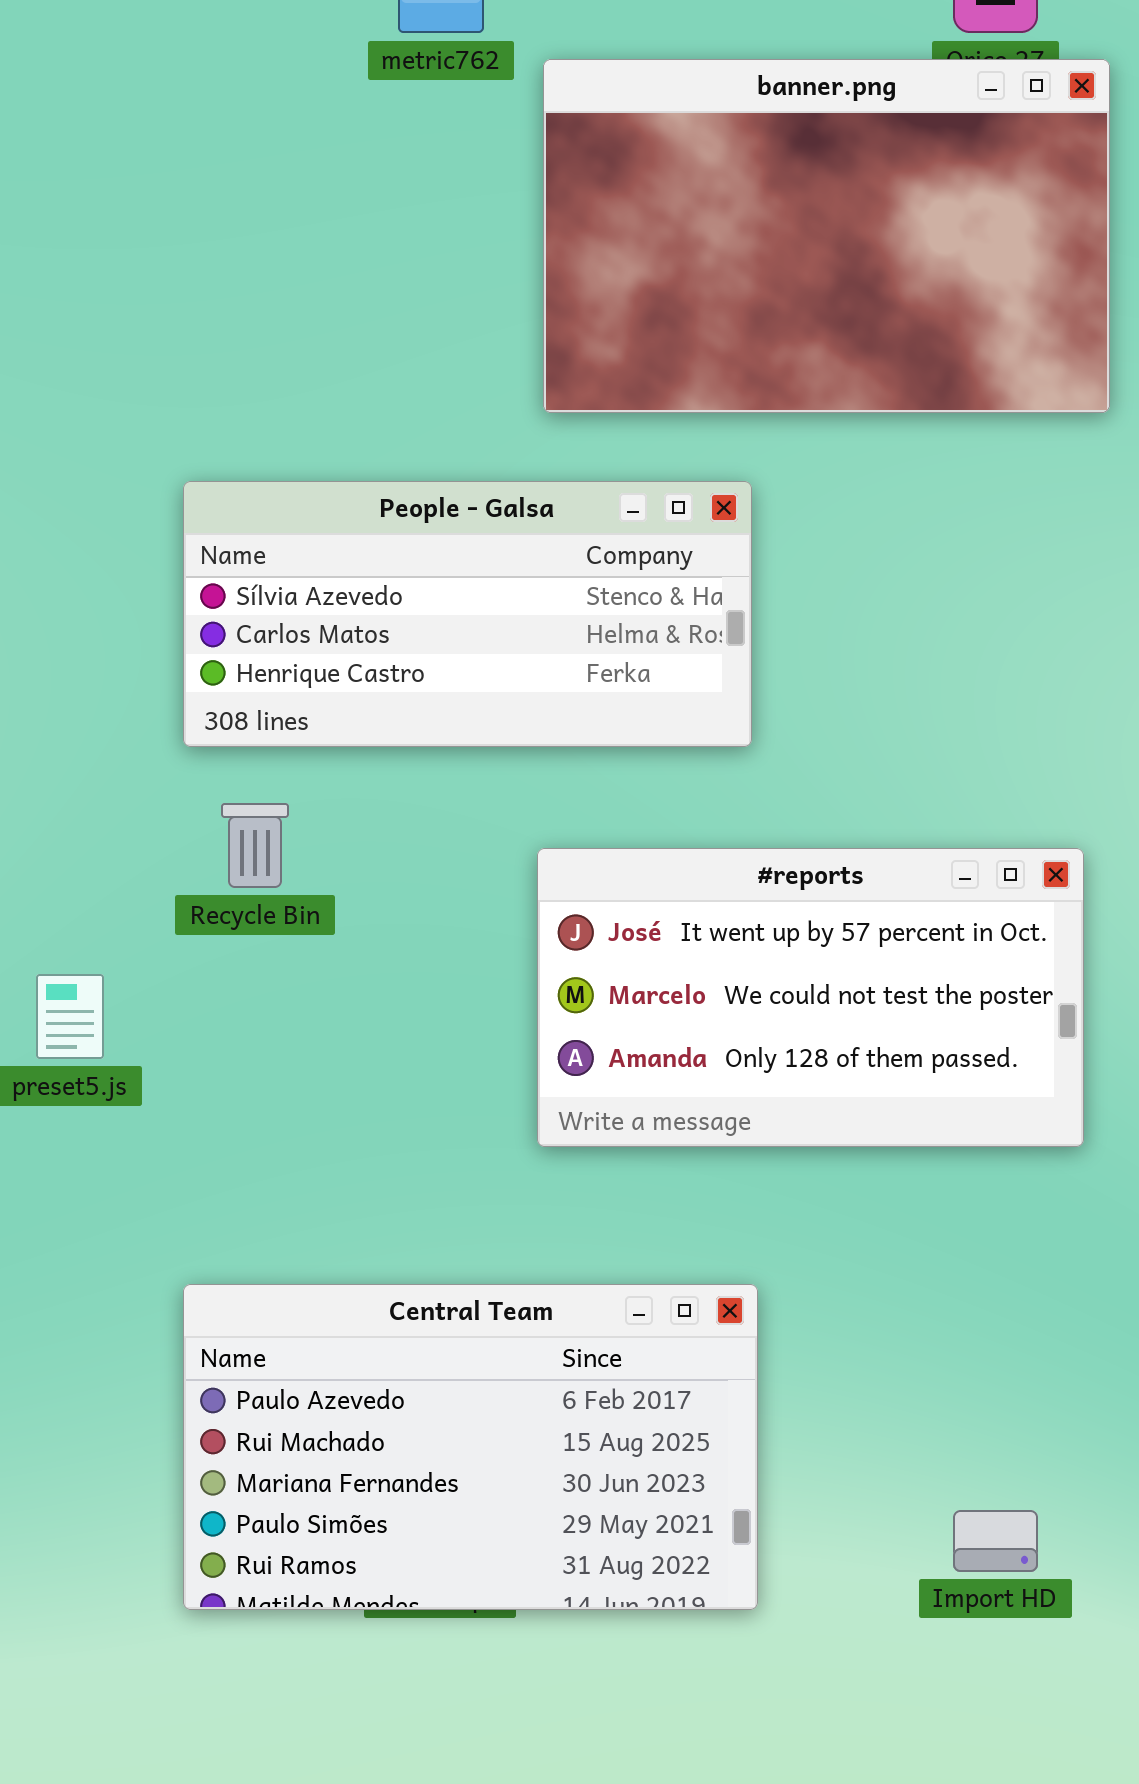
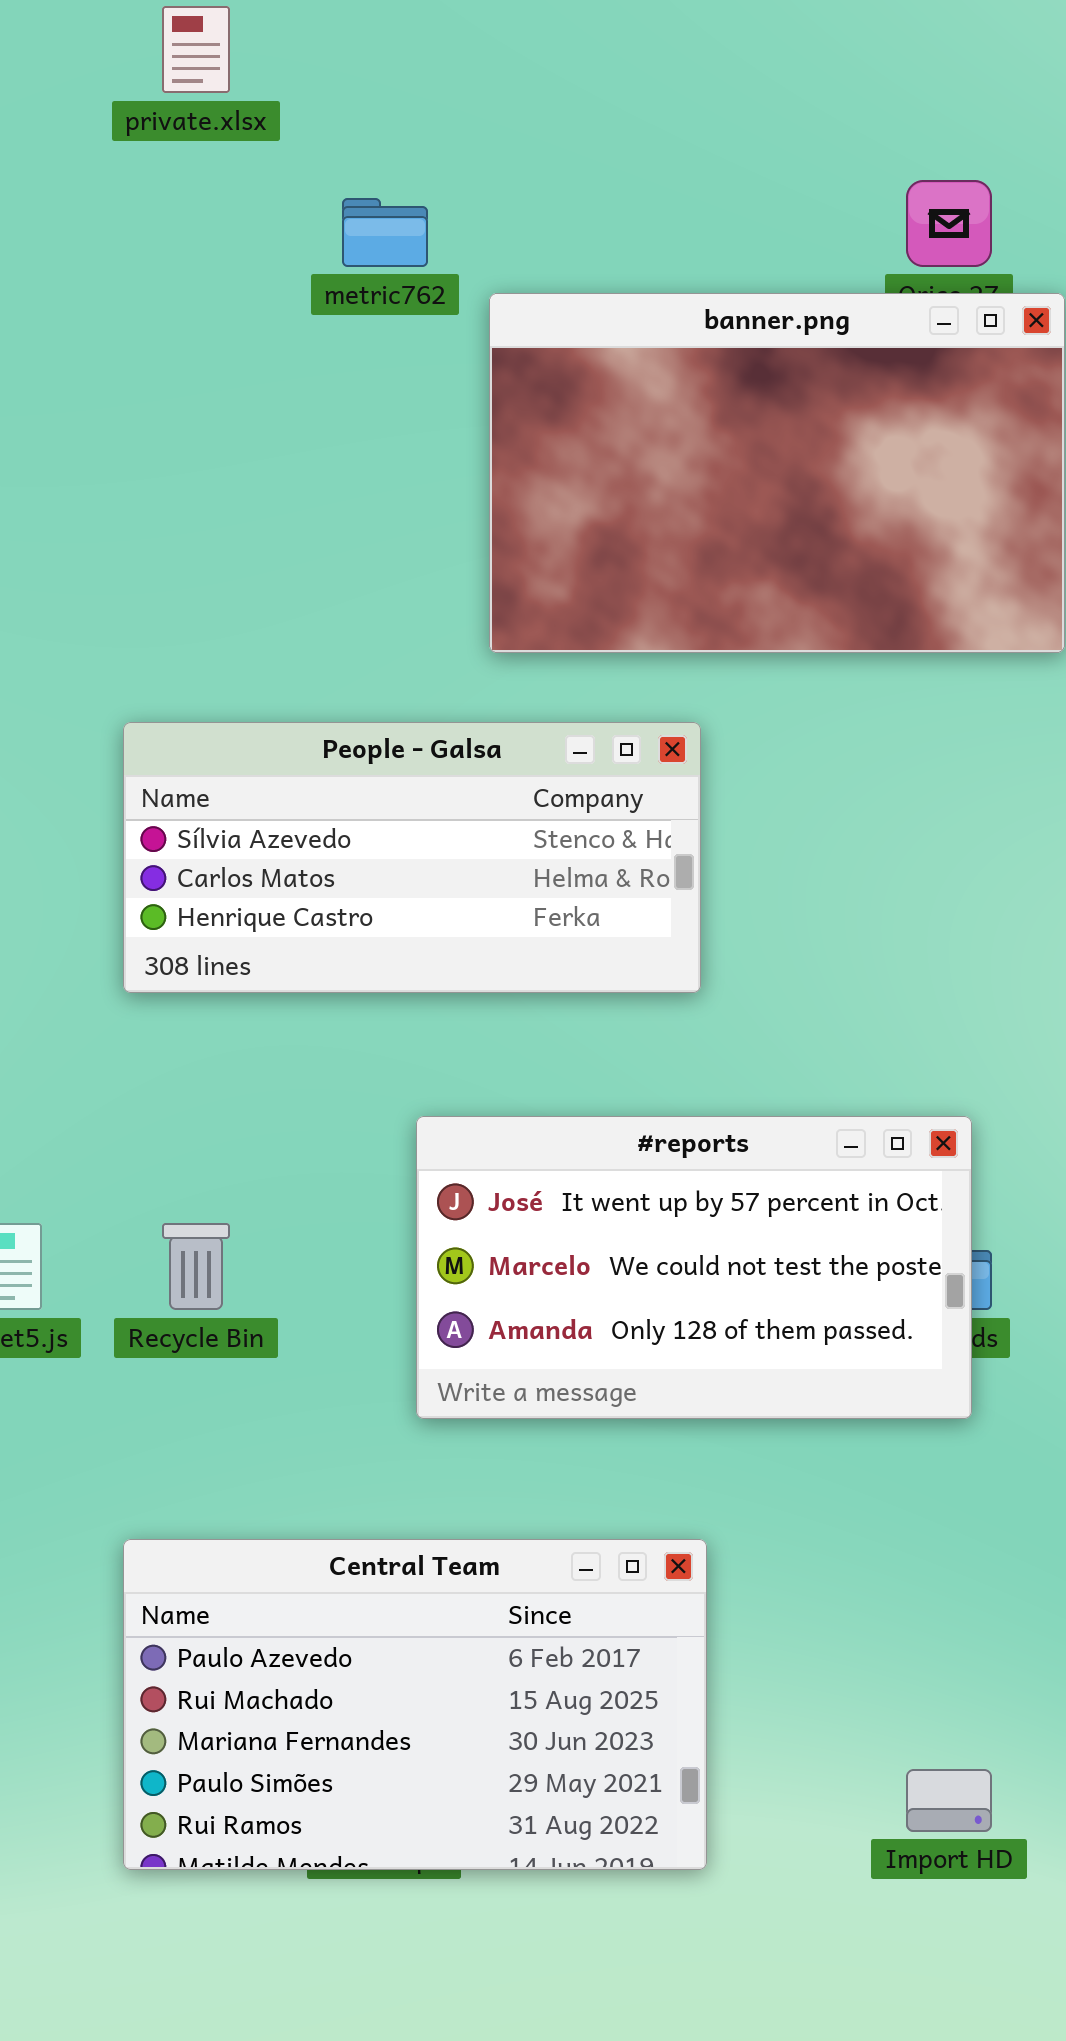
Recycle Bin: [221,803,289,888] -> [162,1223,230,1310], moved
#reports: [537,848,1084,1147] -> [416,1116,972,1419], moved

